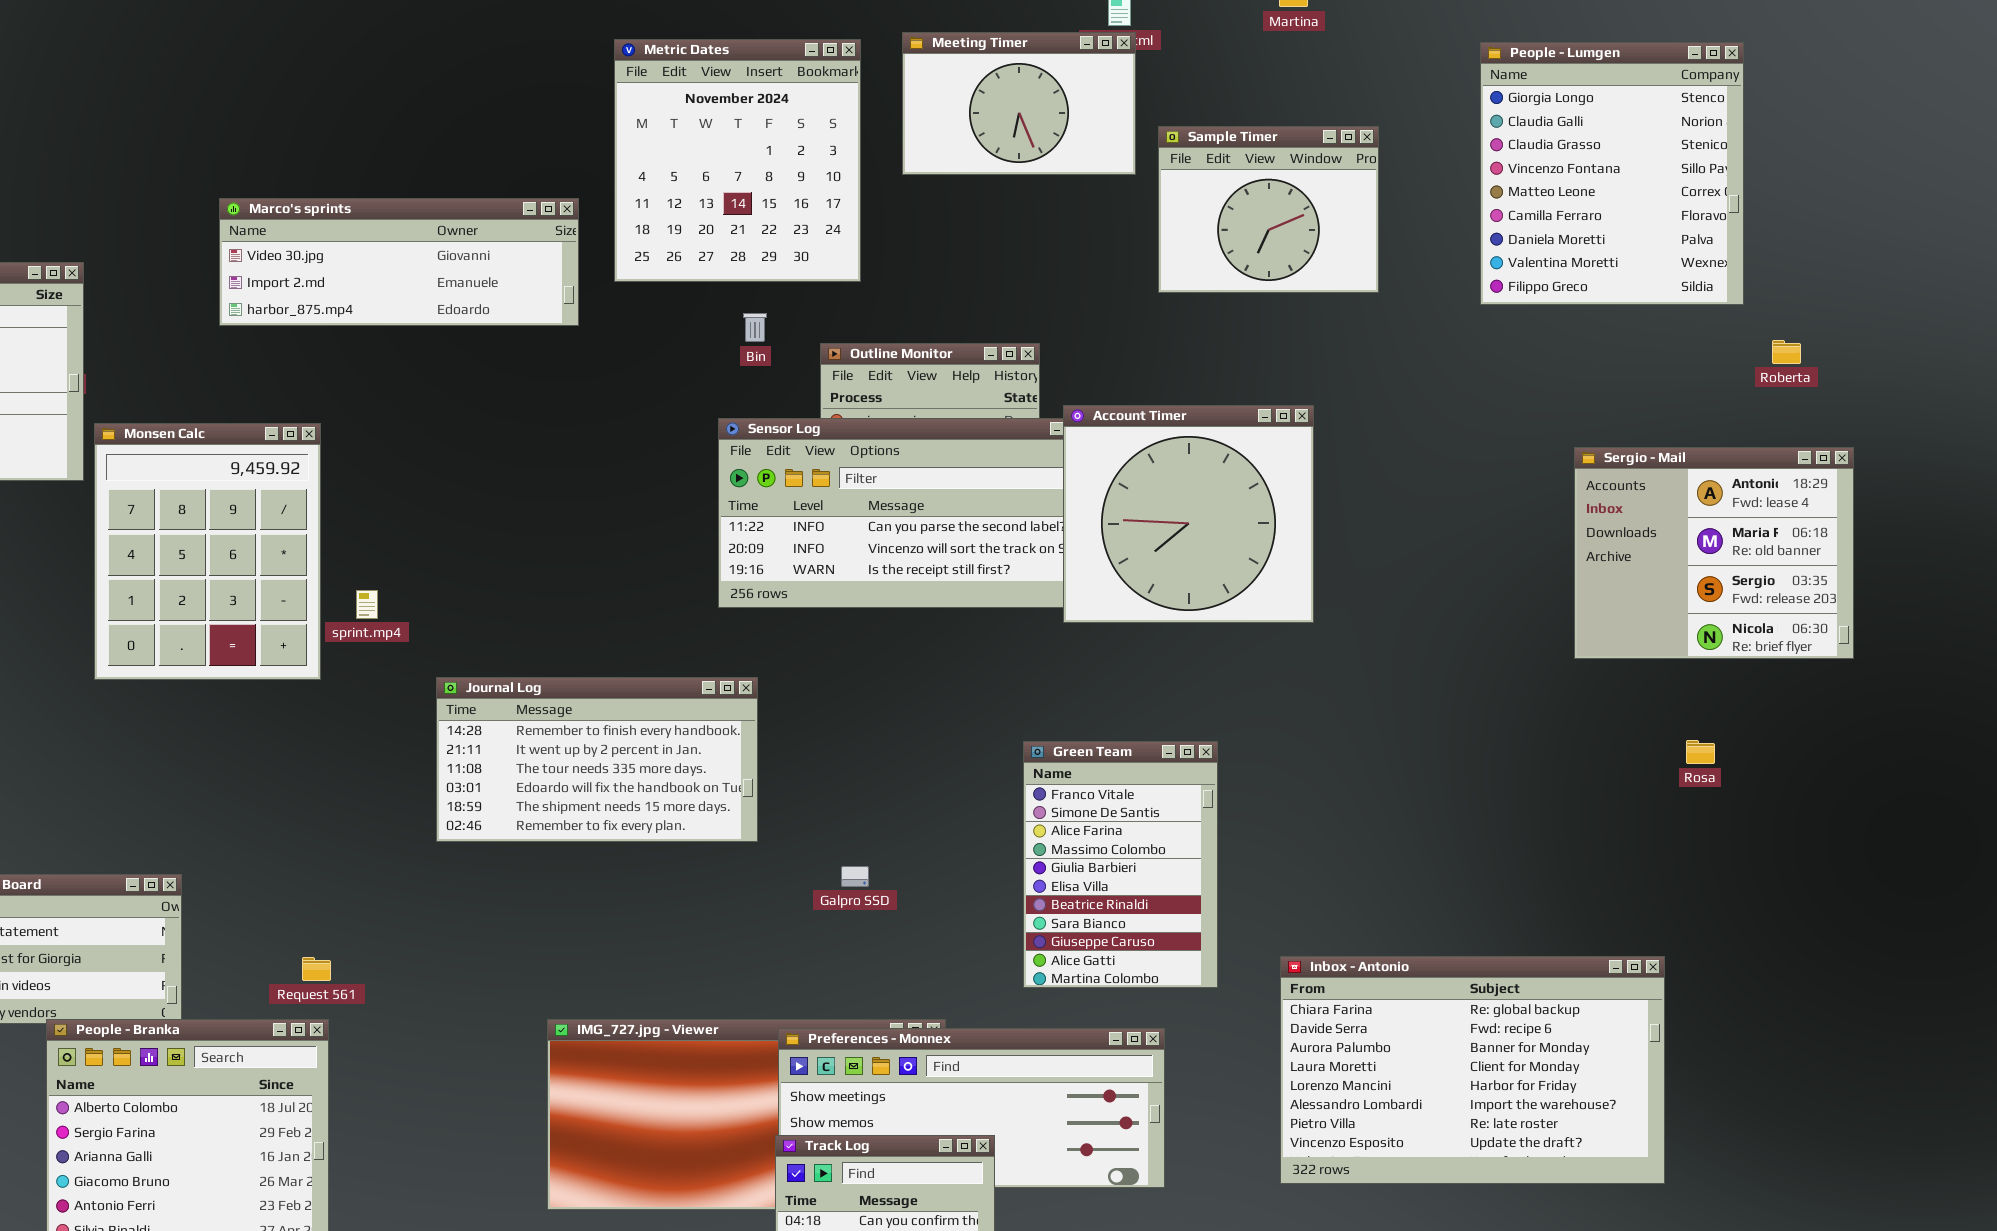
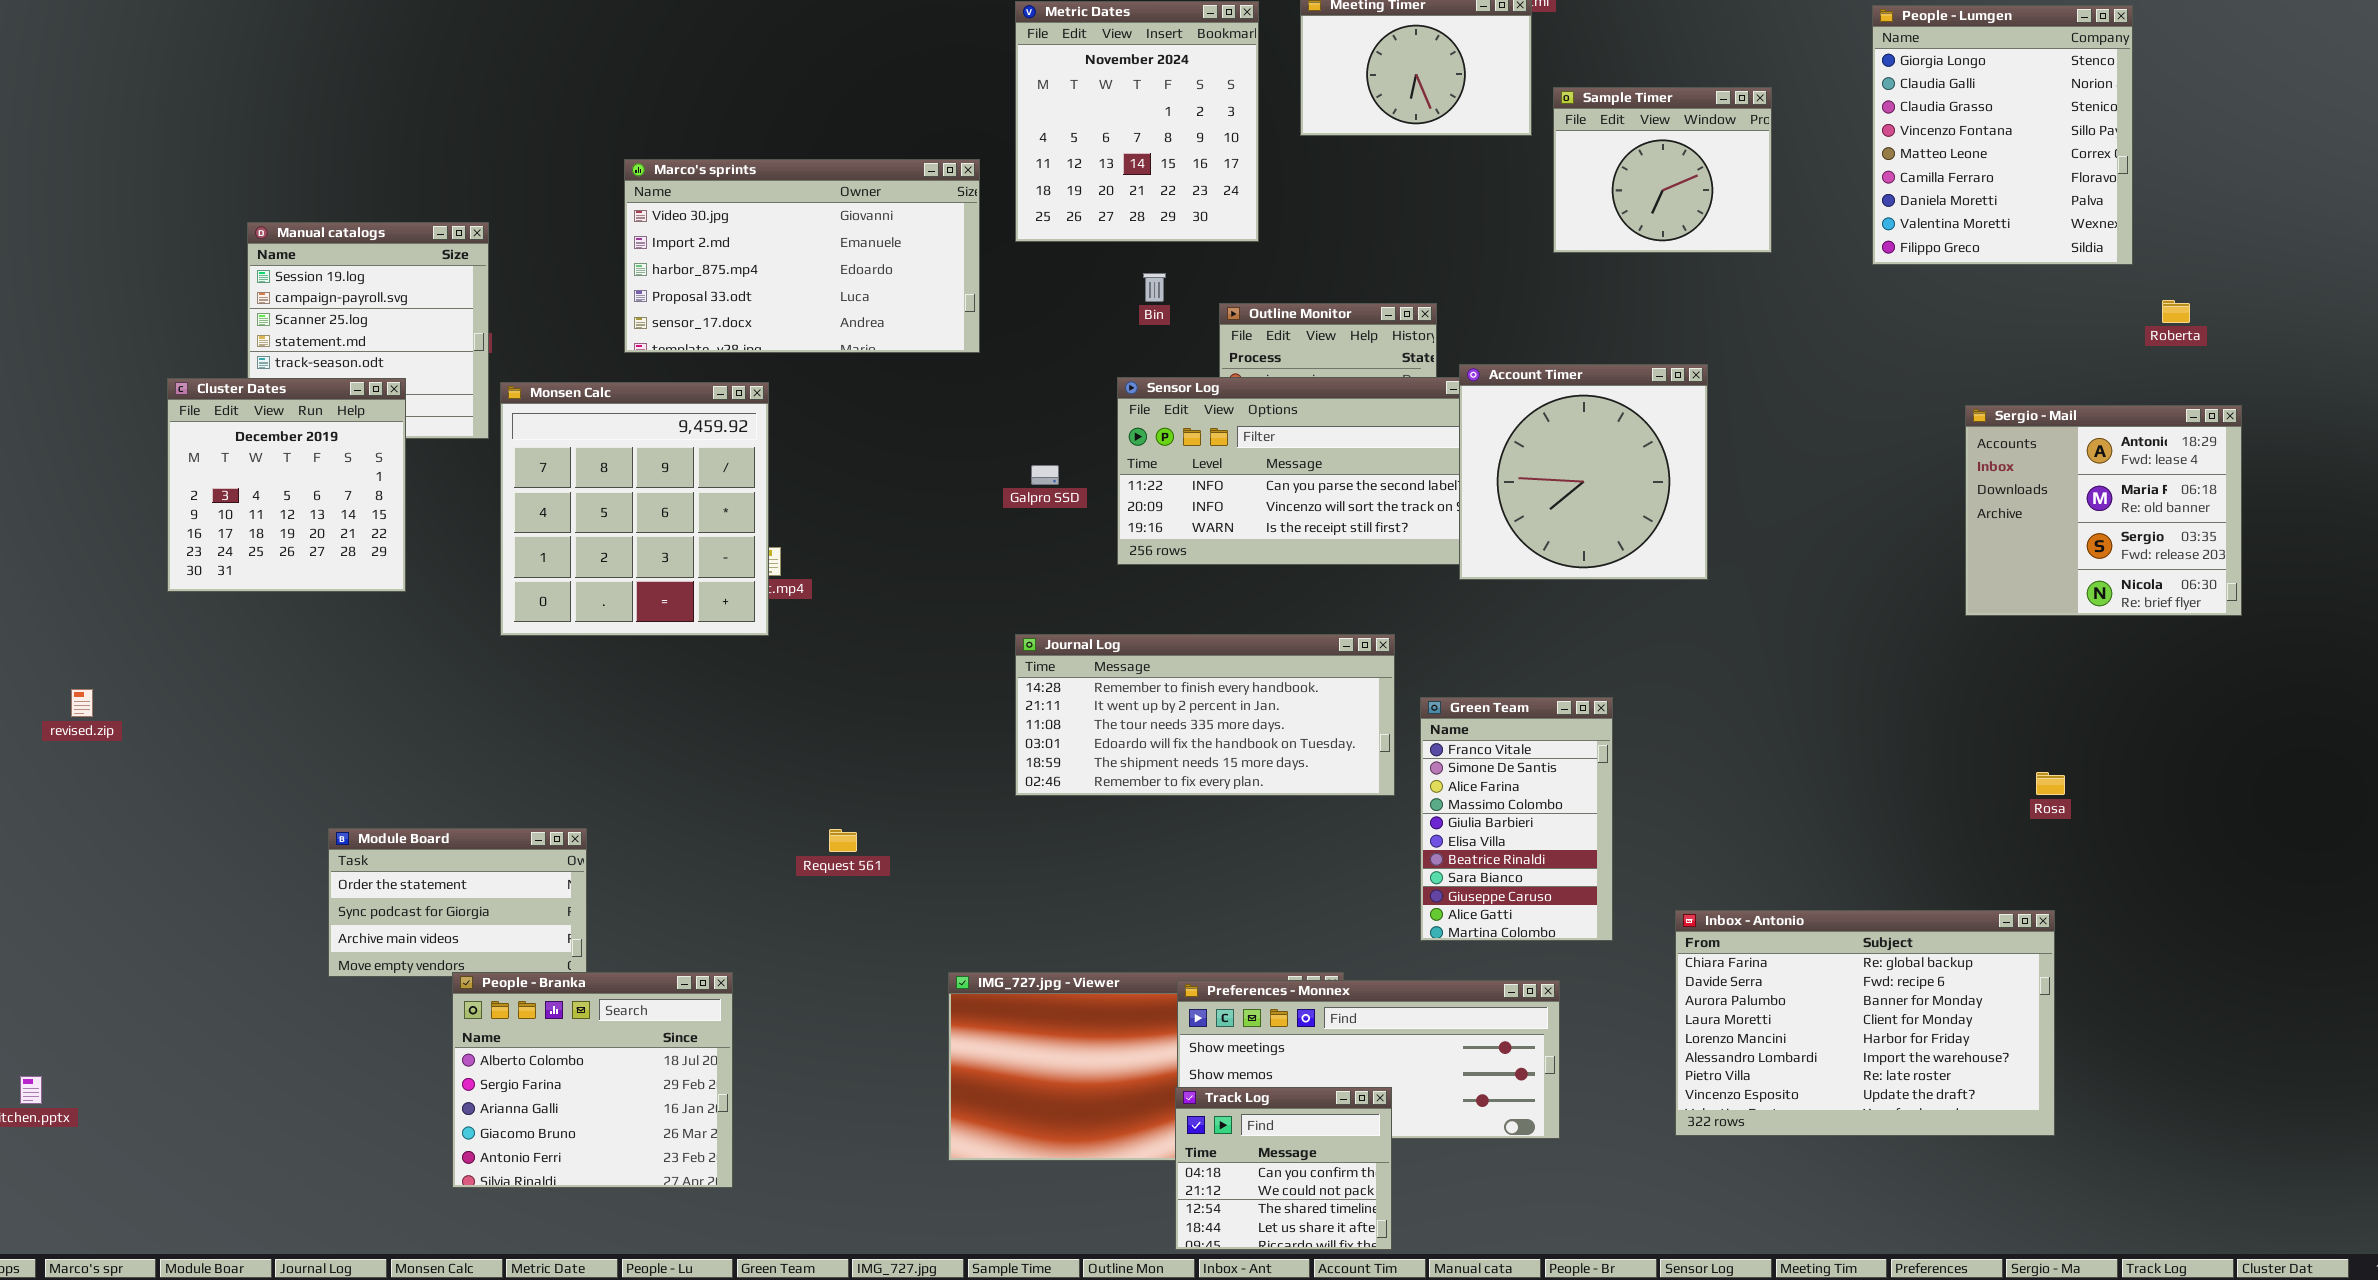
Marco's sprints: [219,198,579,326] -> [624,159,980,353], resized
Monsen Calc: [94,423,321,680] -> [500,382,769,636], resized
Journal Log: [436,677,758,842] -> [1015,634,1395,796], moved, resized
Rosa: [1686,740,1715,764] -> [2036,772,2065,795], moved
Galpro SSD: [841,866,869,887] -> [1031,465,1059,485], moved
Request 561: [302,957,331,981] -> [829,829,857,852], moved

